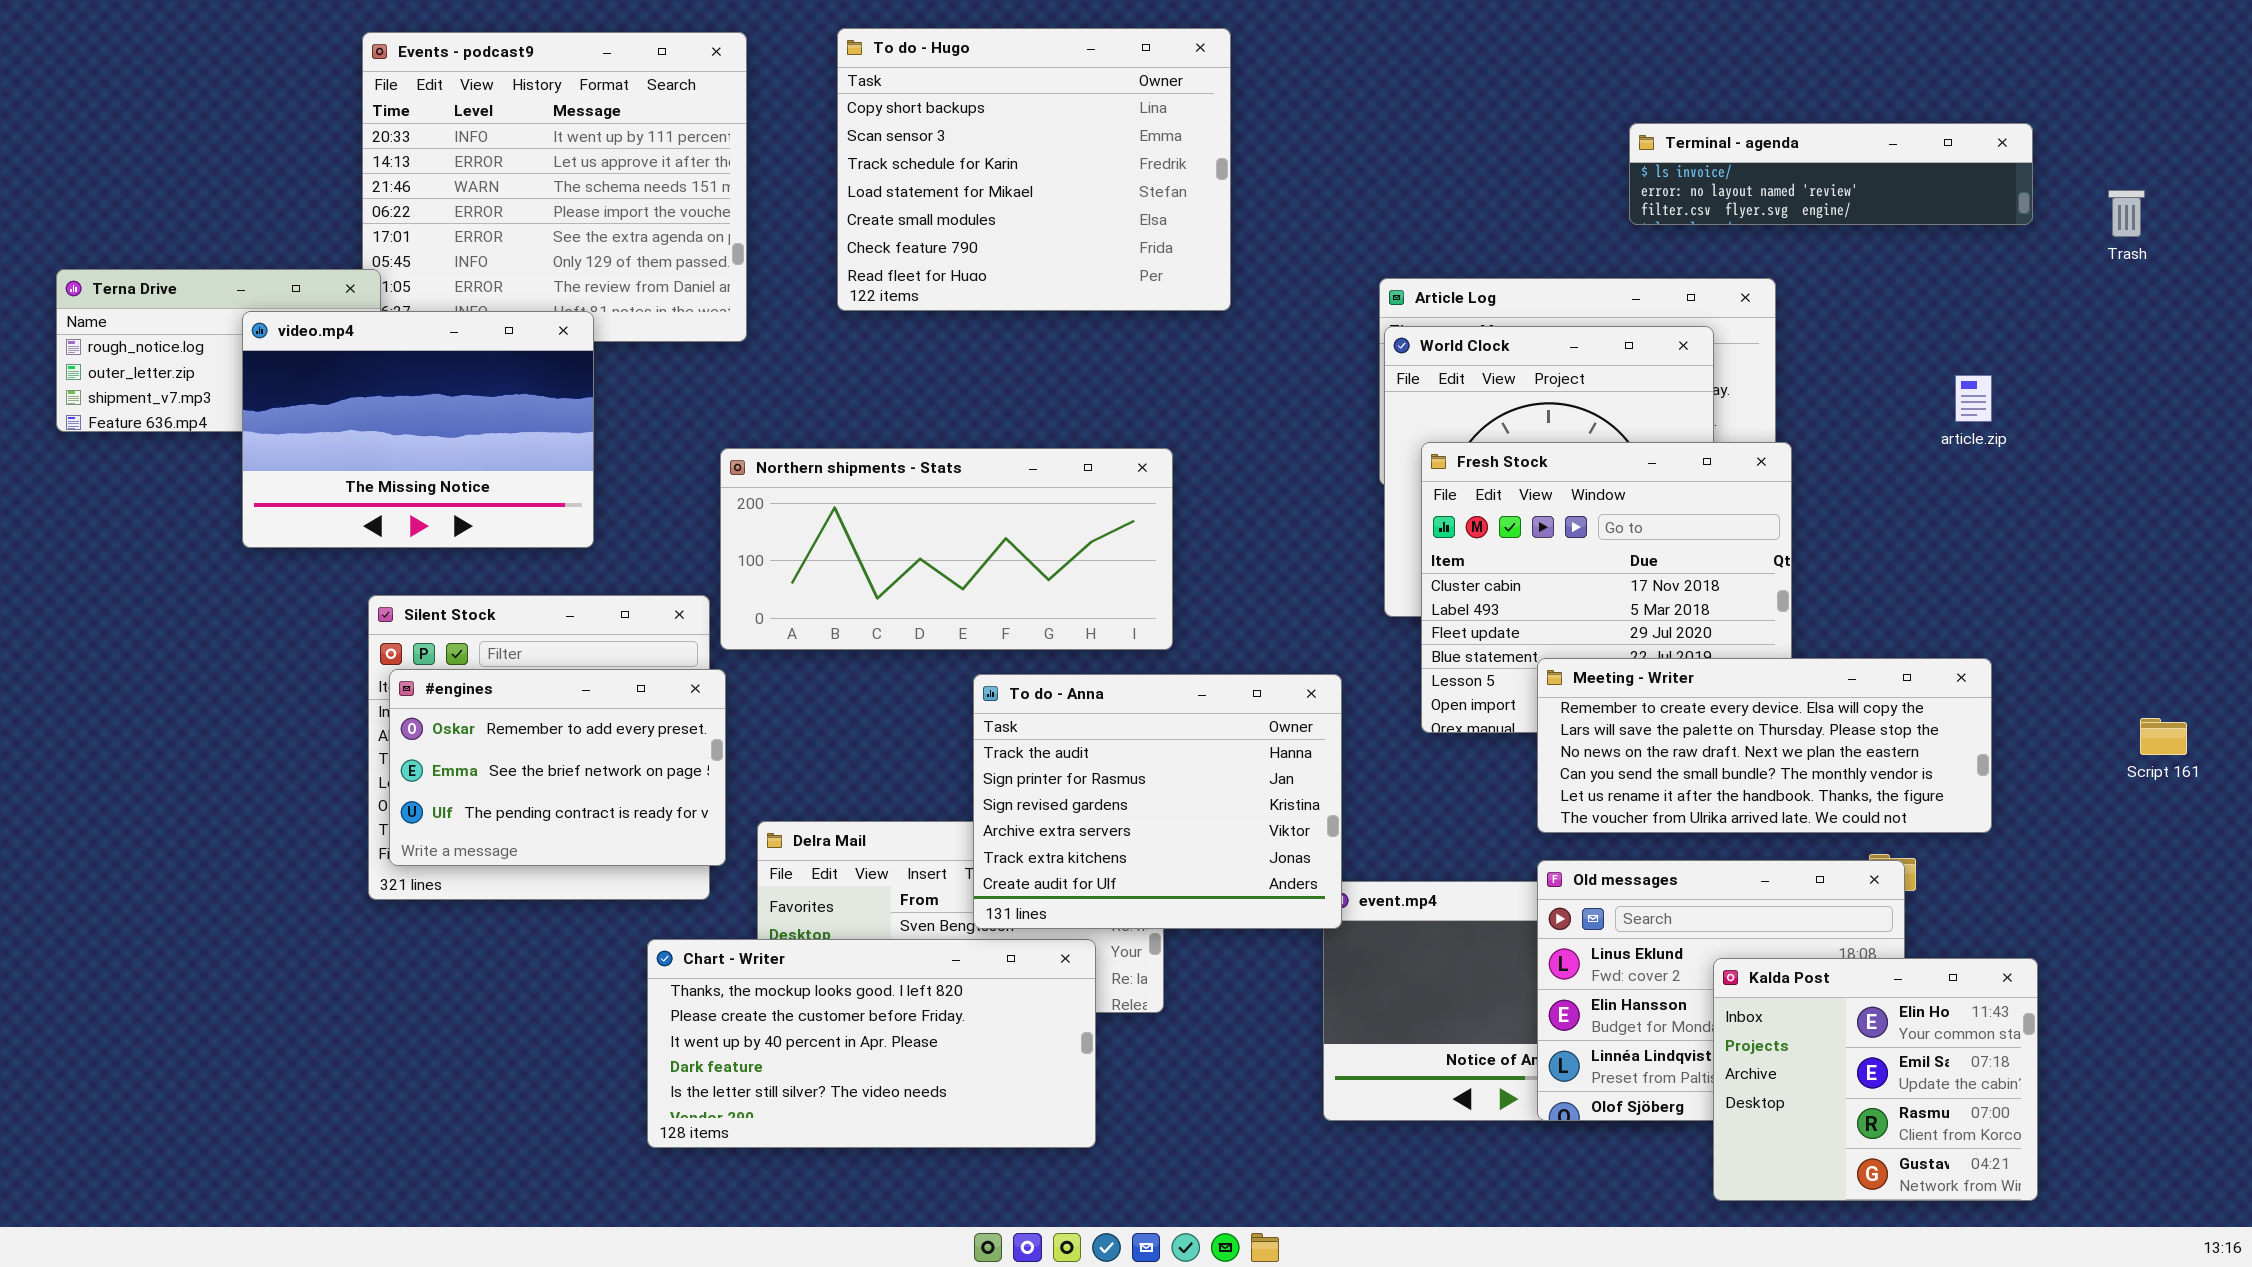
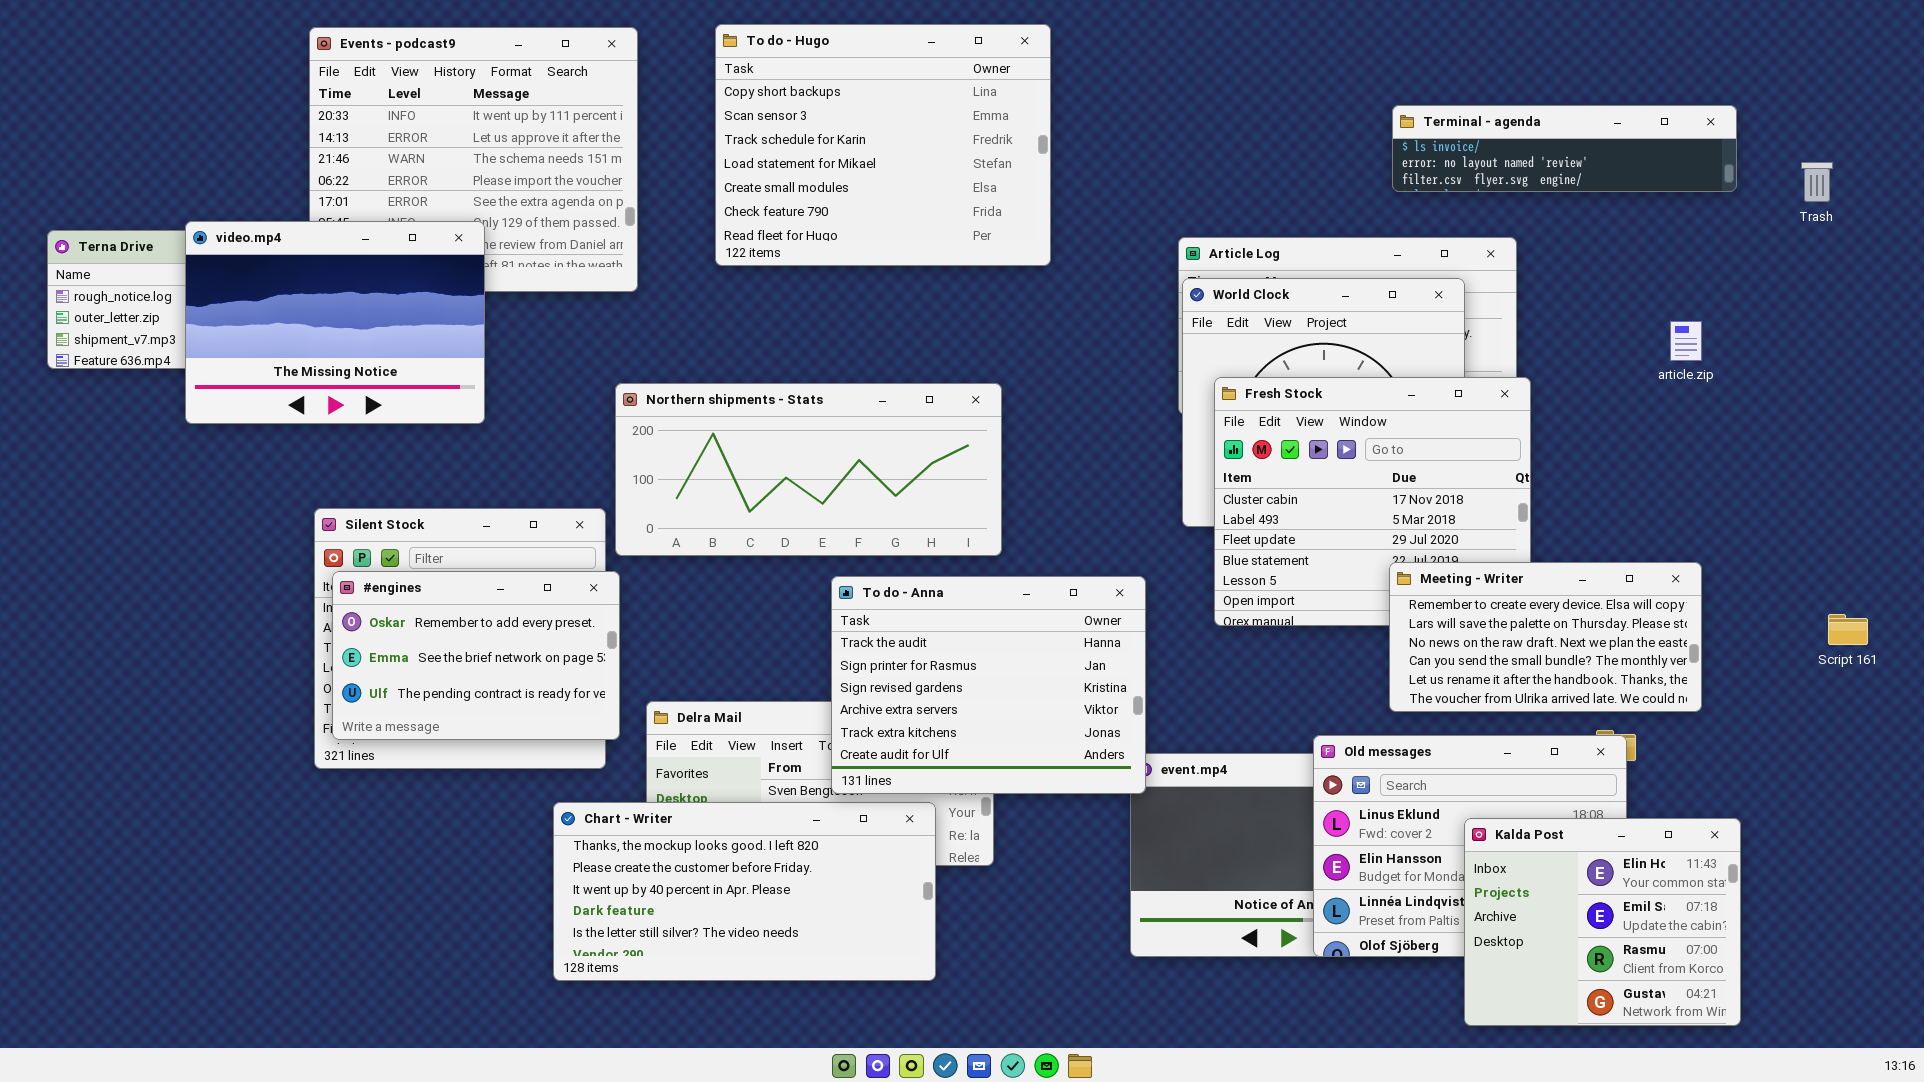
video.mp4: [242,311,594,548] -> [185,221,485,424], moved
Meeting - Writer: [1537,658,1992,833] -> [1389,562,1702,712], resized

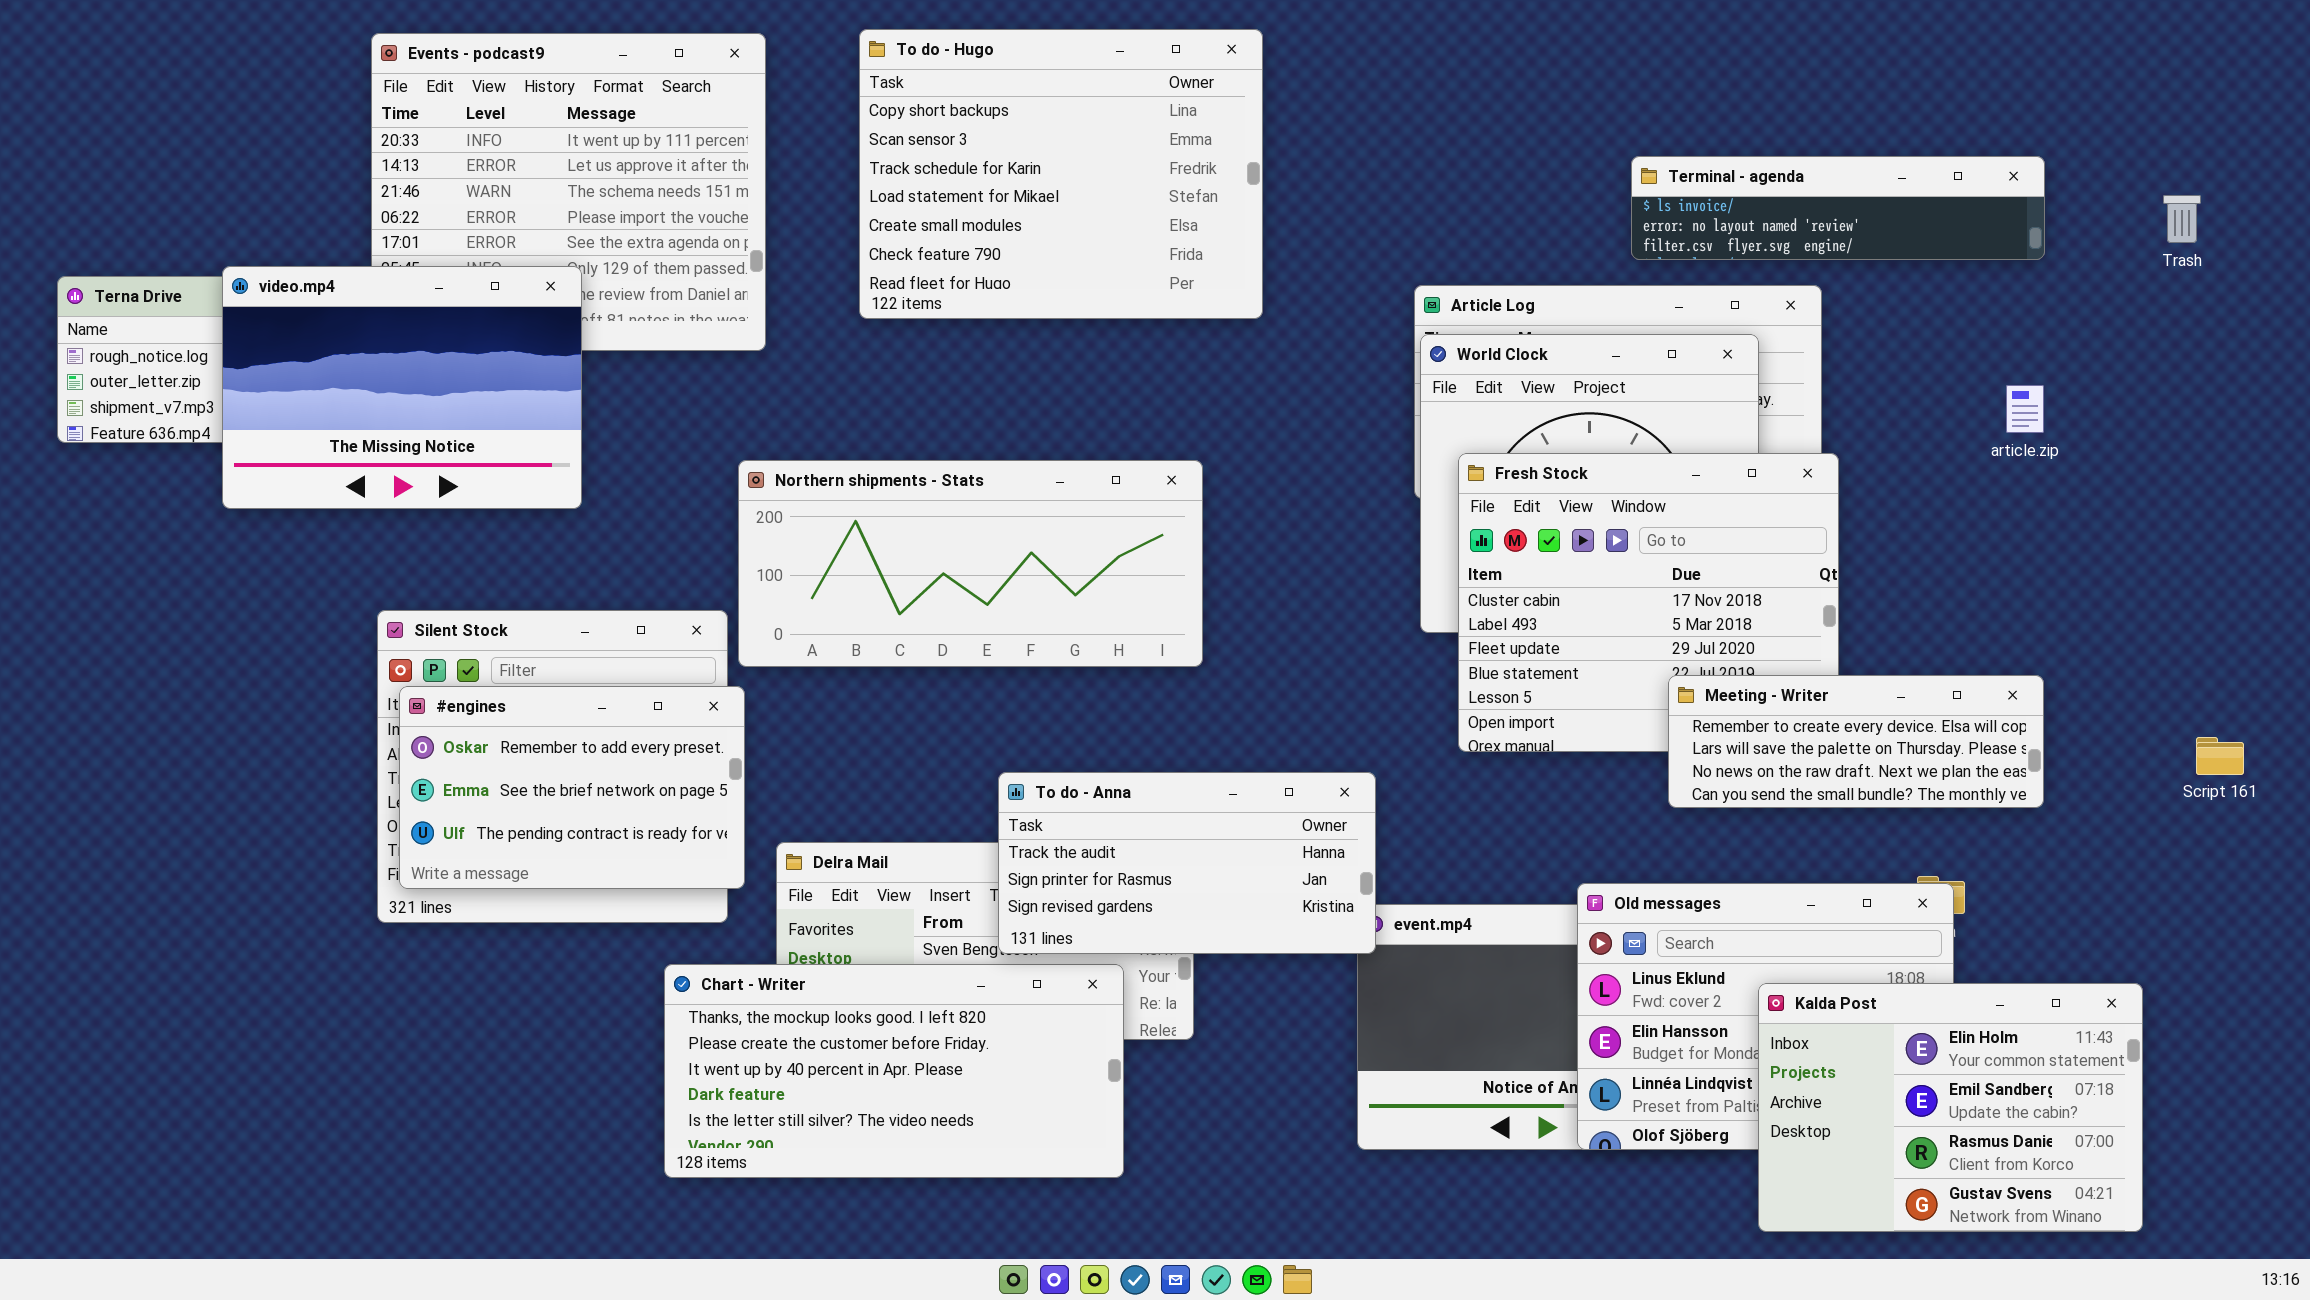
Terminal - agenda: [1392,105,1737,192] -> [1631,156,2045,260], moved
Meeting - Writer: [1389,562,1702,712] -> [1668,675,2044,808], resized
To do - Anna: [831,576,1146,794] -> [998,772,1376,954], resized
Kalda Post: [1464,818,1741,1026] -> [1758,983,2143,1232], resized

